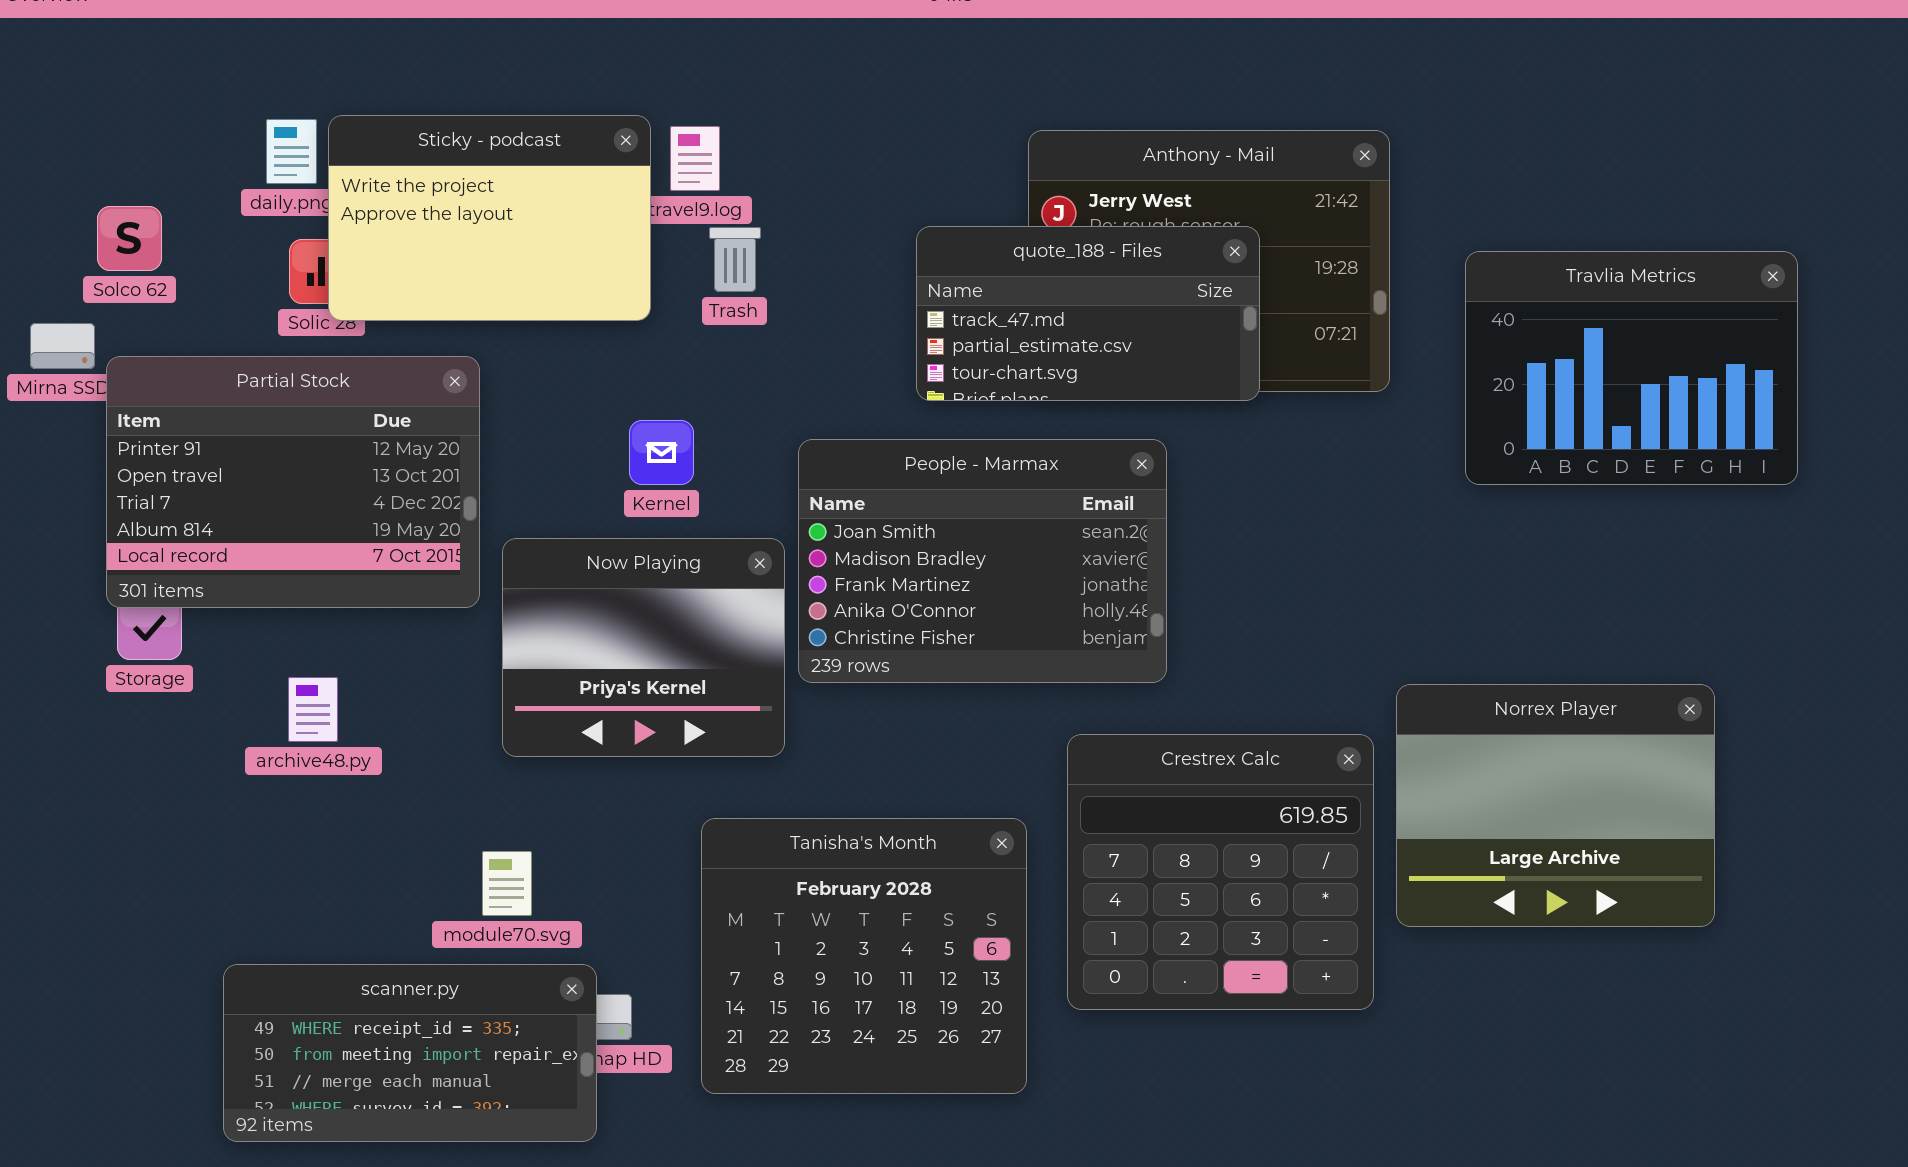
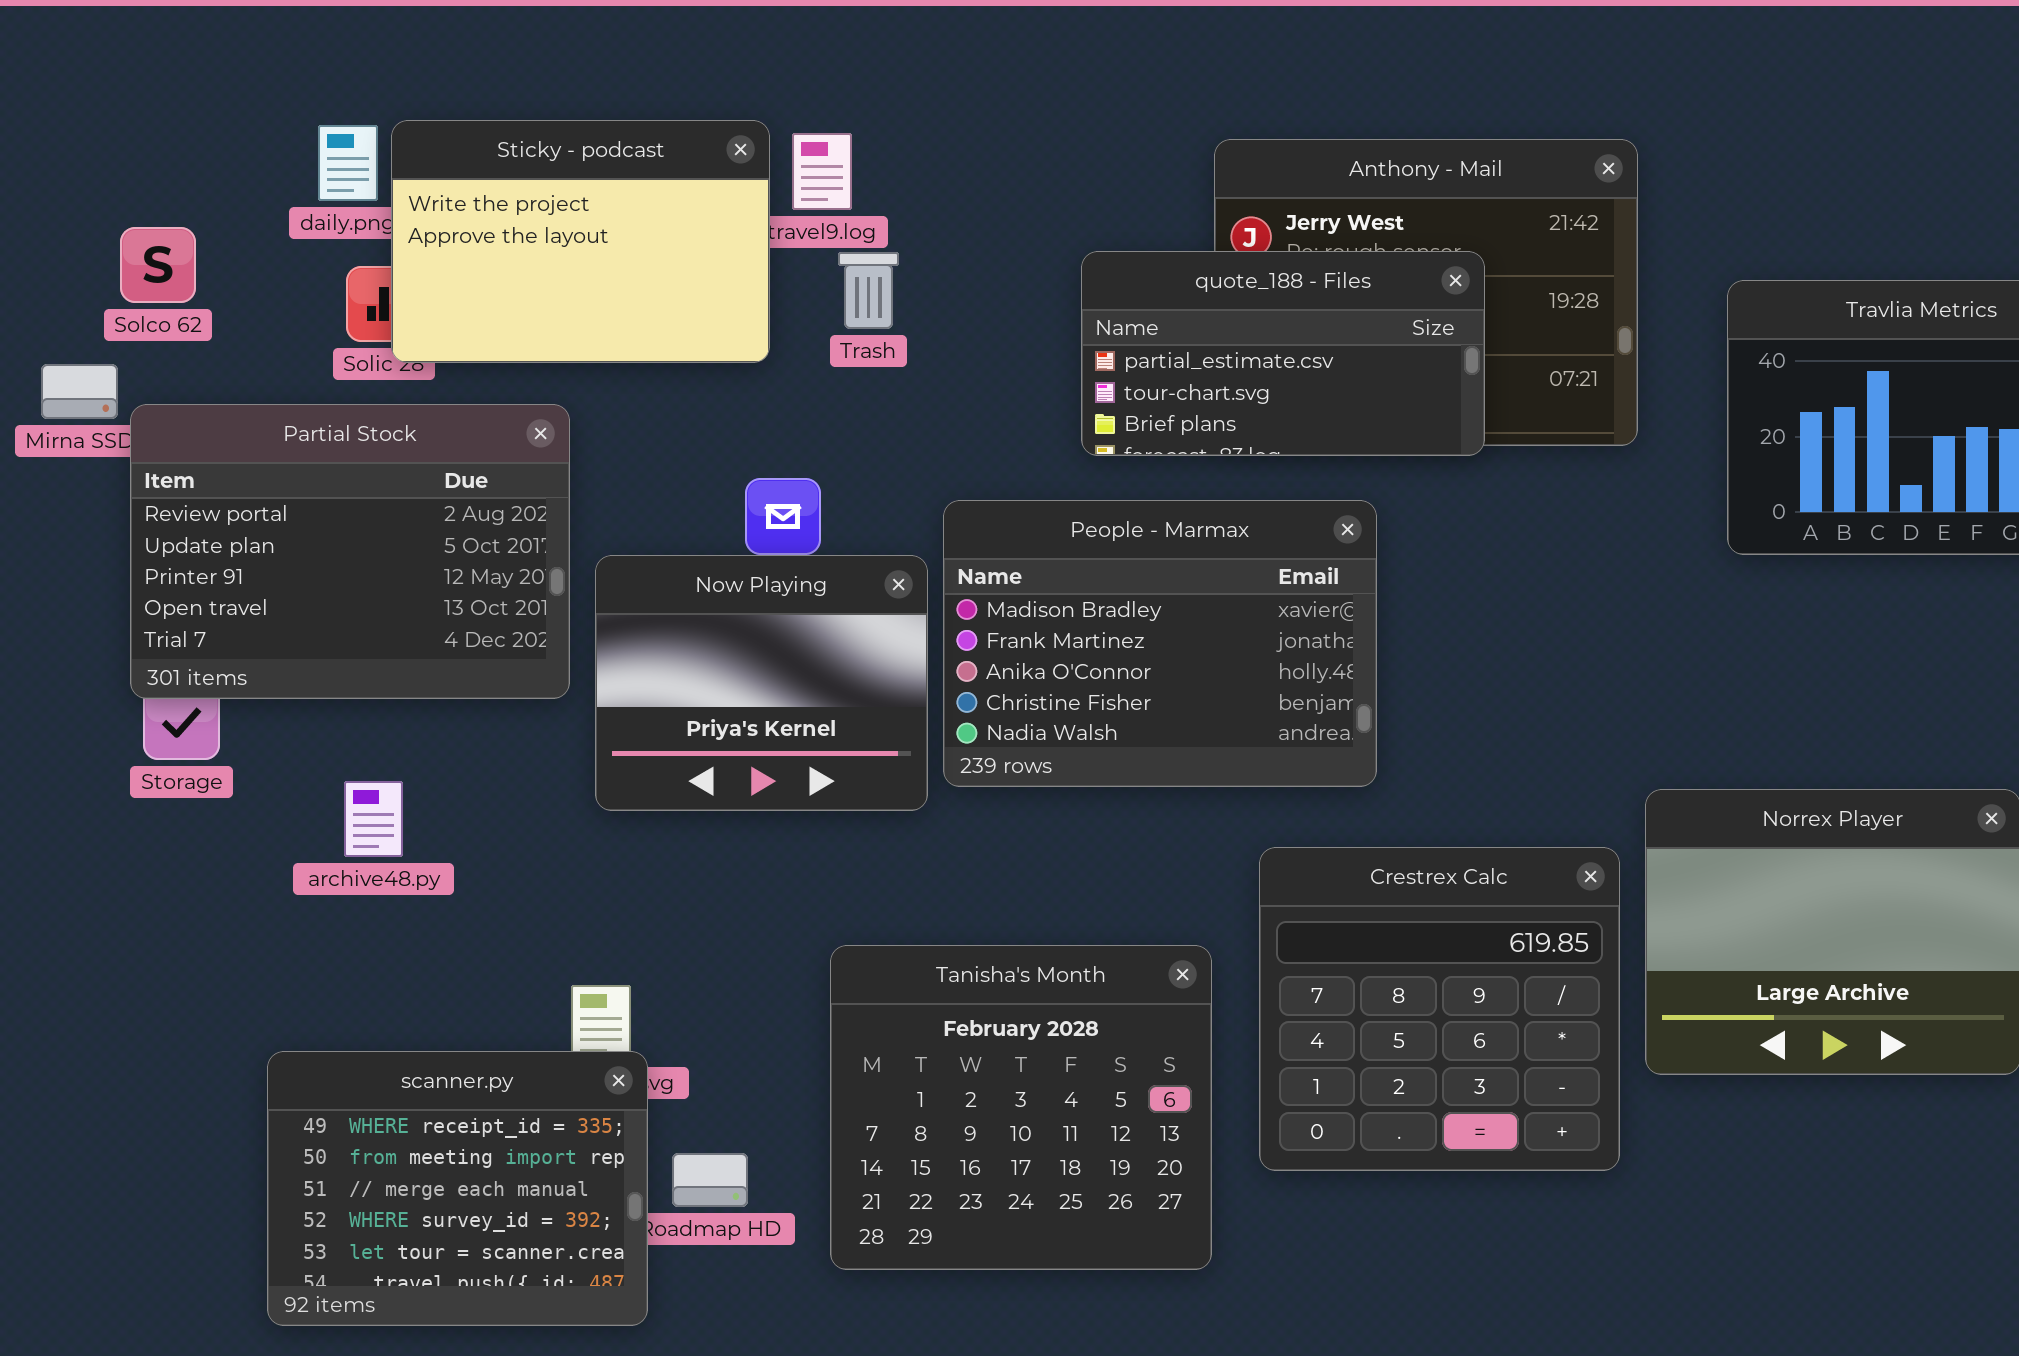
quote_188 - Files: [916,226,1260,401] -> [1081,251,1485,456], scrolled down 1 row
Partial Stock: [106,356,480,608] -> [130,404,570,699], scrolled up 2 rows
People - Marmax: [798,439,1167,683] -> [943,500,1377,787], scrolled down 1 row
Now Playing: [502,538,785,757] -> [595,555,928,811], moved
scanner.py: [223,964,597,1142] -> [267,1051,648,1326], resized

